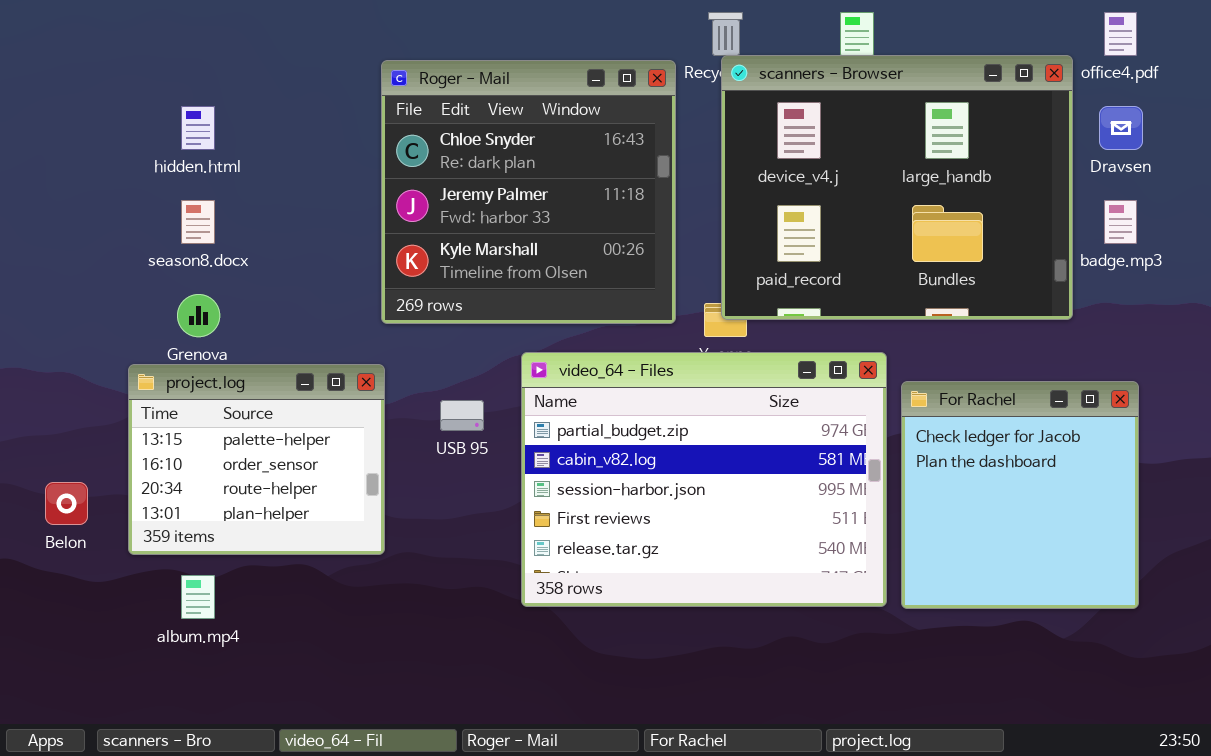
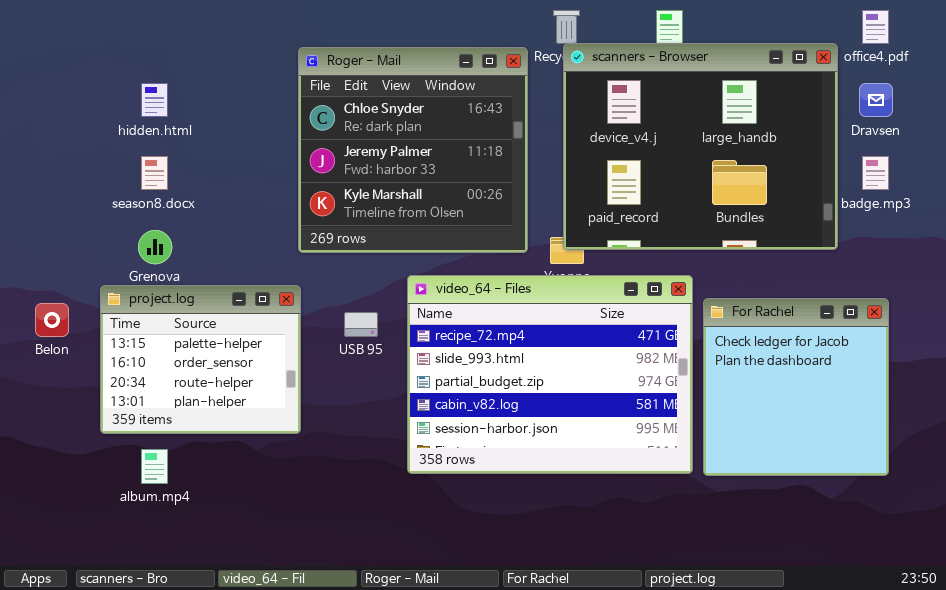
video_64 - Files: [521,352,887,607] -> [407,275,693,474], scrolled up 2 rows
Belon: [45,482,88,525] -> [35,303,69,337], moved

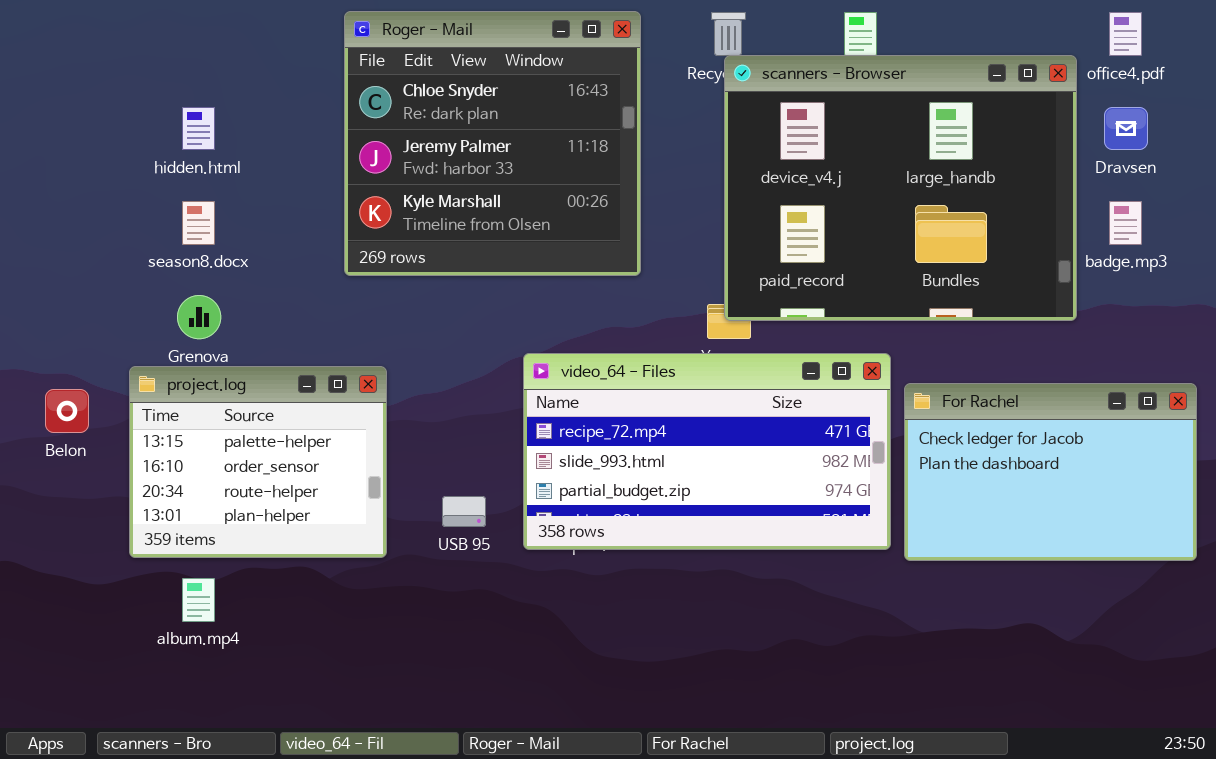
Roger - Mail: [298,47,528,253] -> [344,11,641,276], moved
video_64 - Files: [407,275,693,474] -> [523,353,891,550], resized
For Rachel: [703,298,889,476] -> [904,383,1197,561], resized
USB 95: [344,312,378,337] -> [442,496,486,527], moved

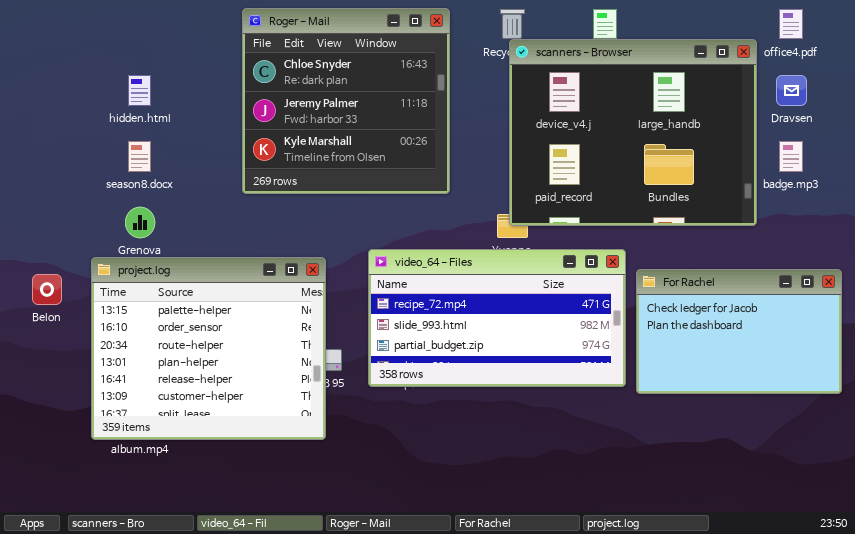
project.log: [129,366,387,558] -> [91,257,326,440], resized

